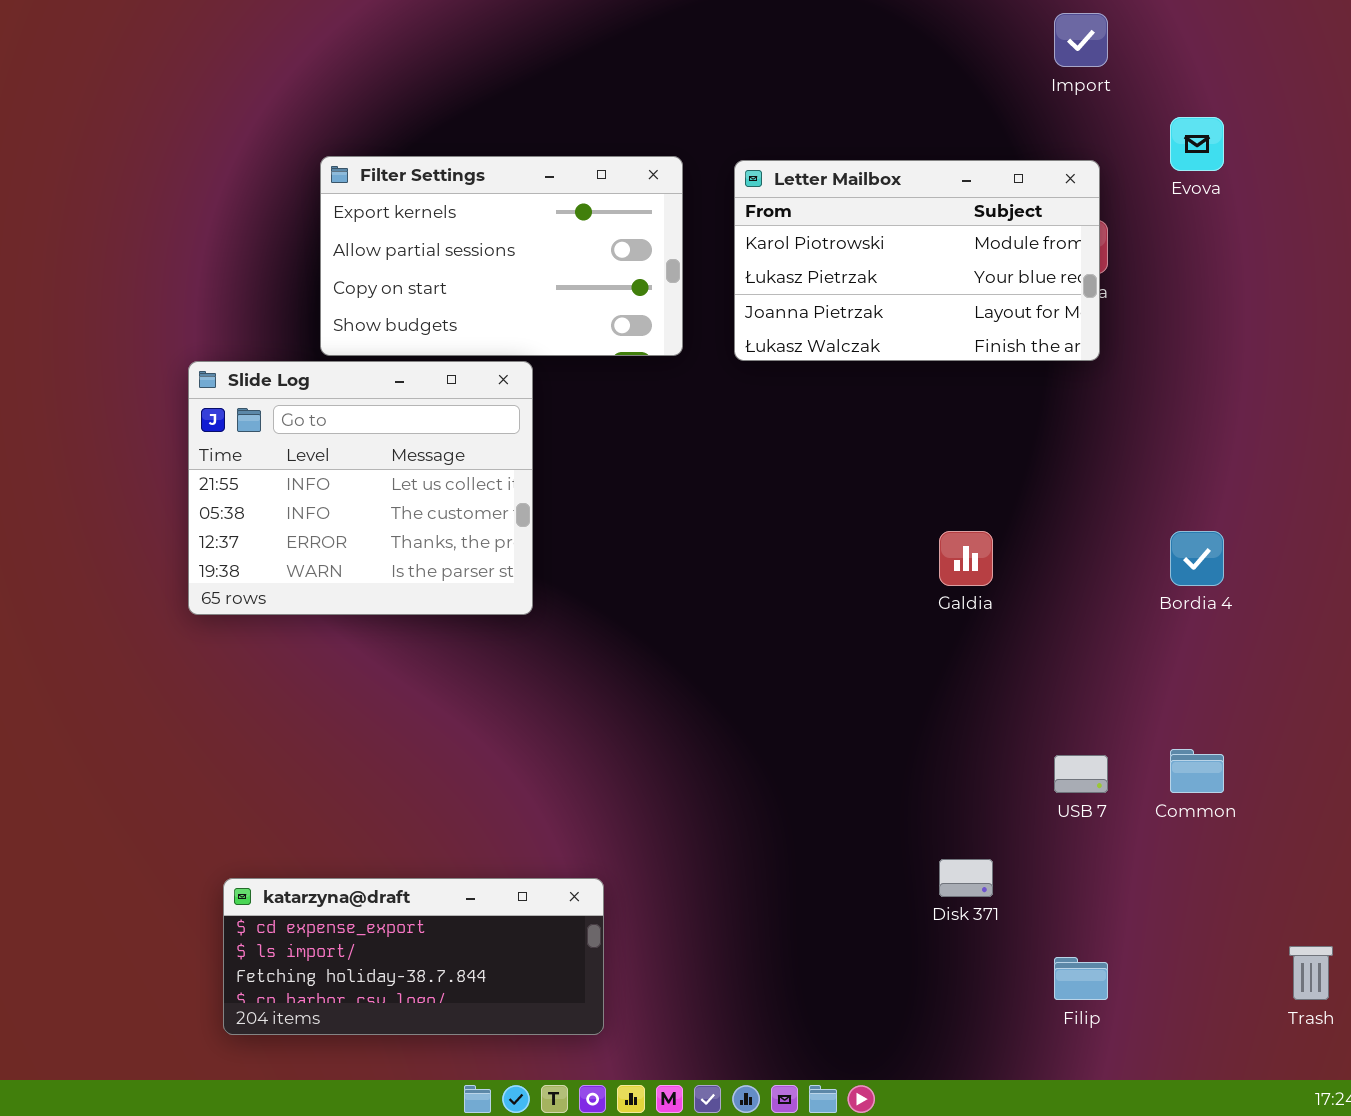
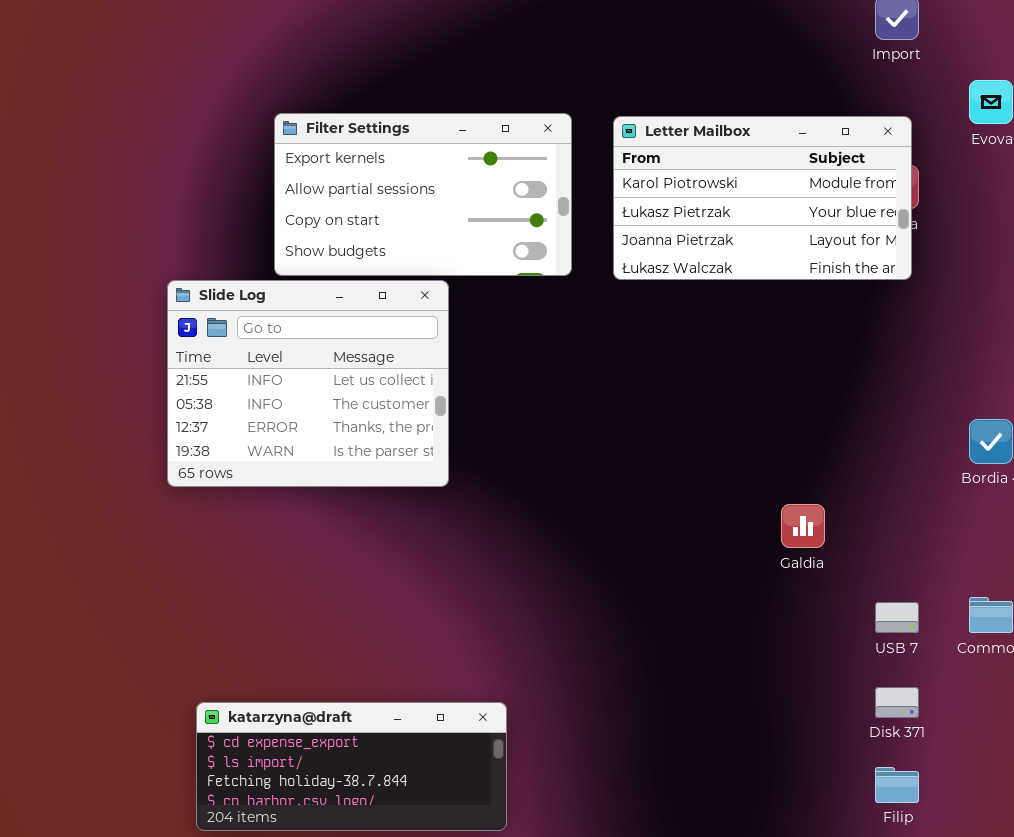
Galdia: [939,531,993,586] -> [781,504,825,548], moved
Disk 371: [939,859,993,897] -> [875,687,919,718], moved

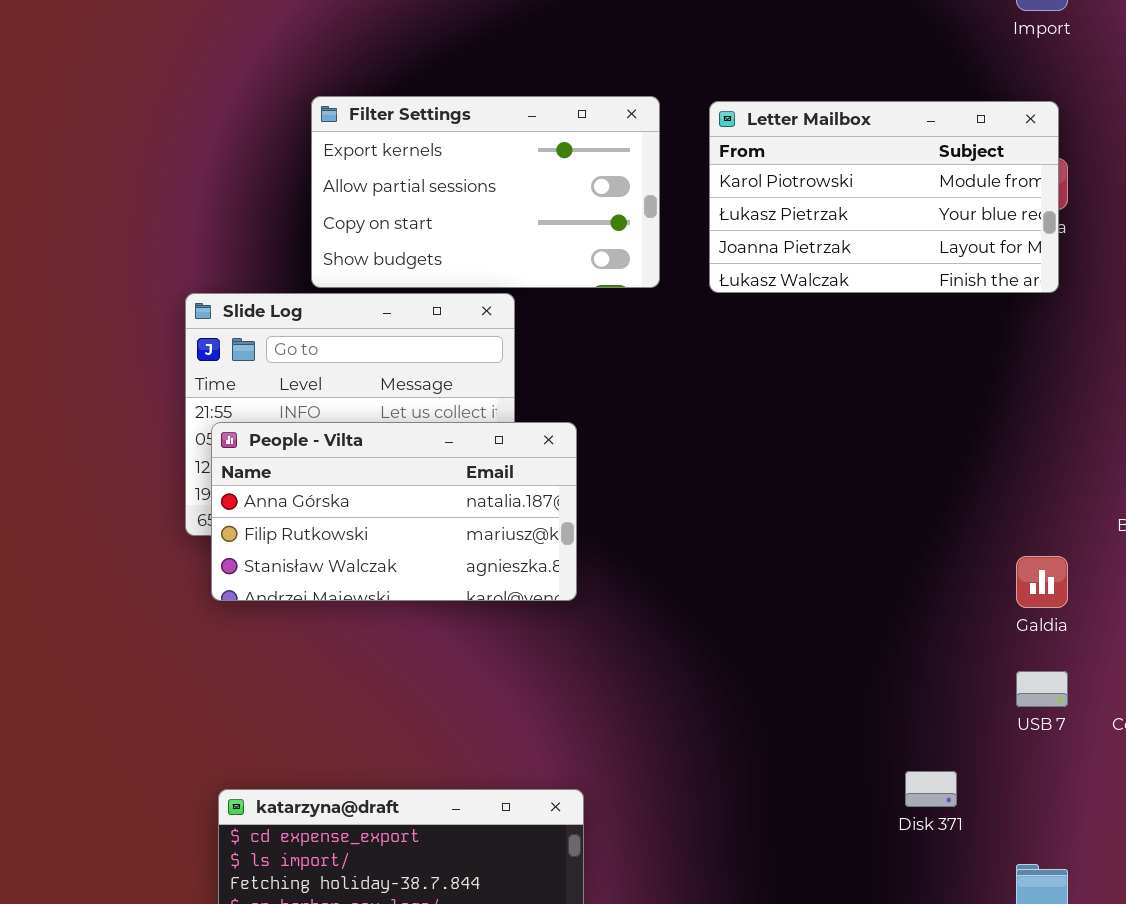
People - Vilta: none -> [211,422,577,601], opened
Galdia: [781,504,825,548] -> [1016,556,1068,608], moved
Disk 371: [875,687,919,718] -> [905,771,957,807], moved

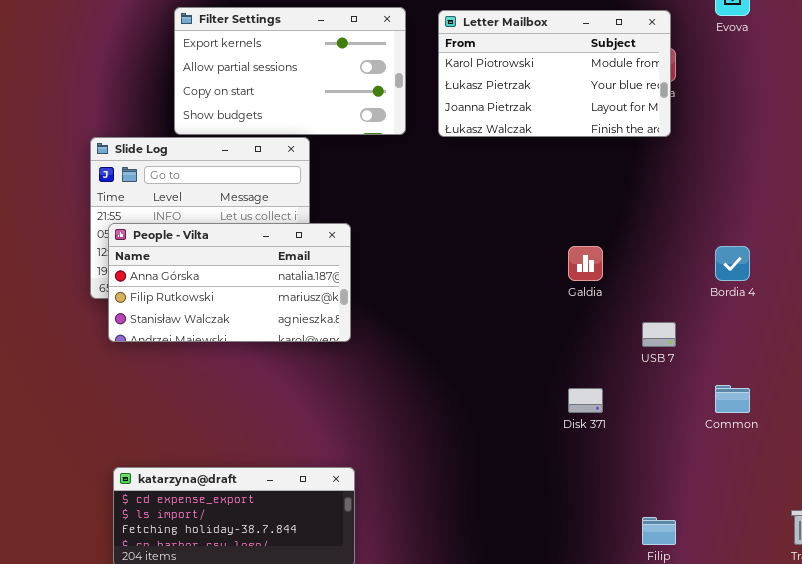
Galdia: [1016,556,1068,608] -> [568,246,603,281], moved
USB 7: [1016,671,1068,707] -> [642,322,676,347], moved
Disk 371: [905,771,957,807] -> [568,388,603,413], moved

